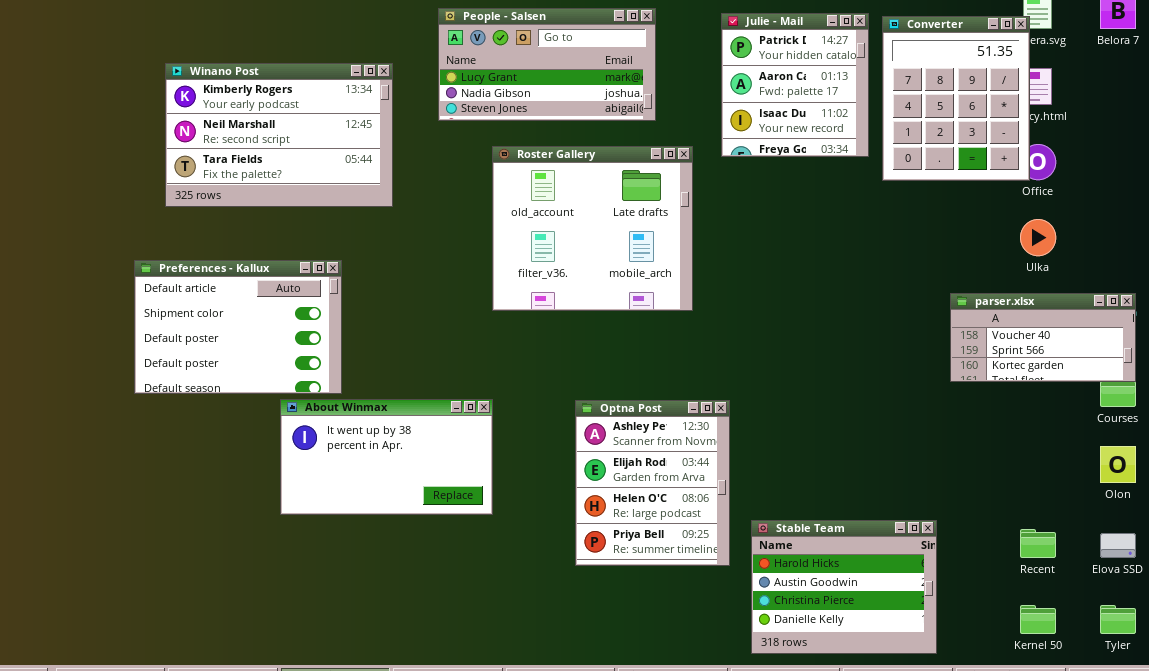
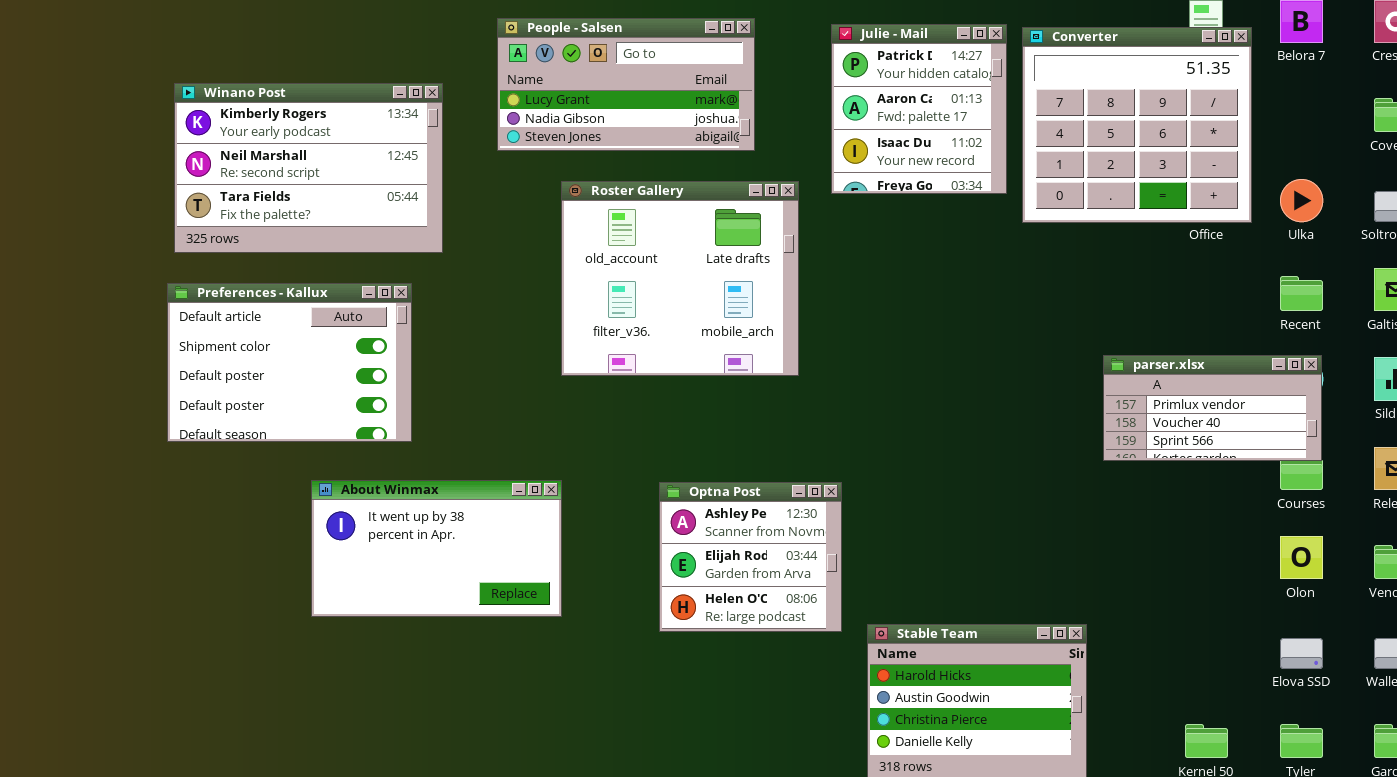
Converter: [882,16,1030,181] -> [1022,27,1252,223], resized
Ulka: [1020,219,1056,256] -> [1280,179,1323,222], moved
Preferences - Kallux: [134,260,342,394] -> [167,283,412,442], moved
parser.xlsx: [950,293,1136,382] -> [1103,355,1322,461], scrolled up 1 row
Optna Post: [575,400,730,566] -> [659,482,842,632], resized
Recent: [1020,529,1056,558] -> [1280,276,1323,311], moved

